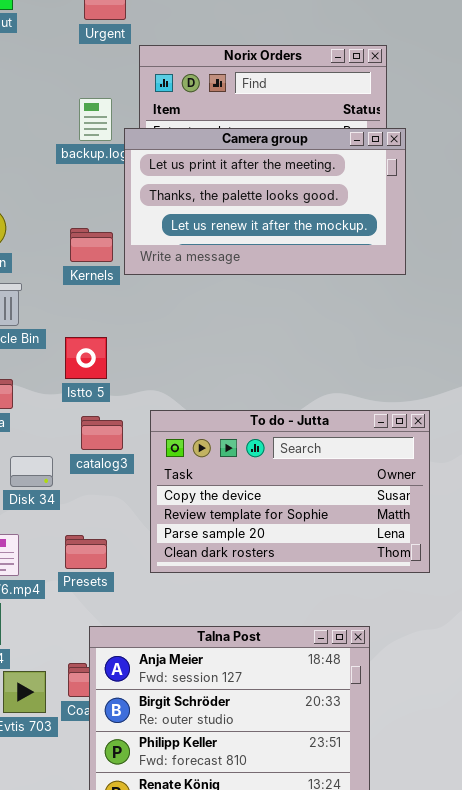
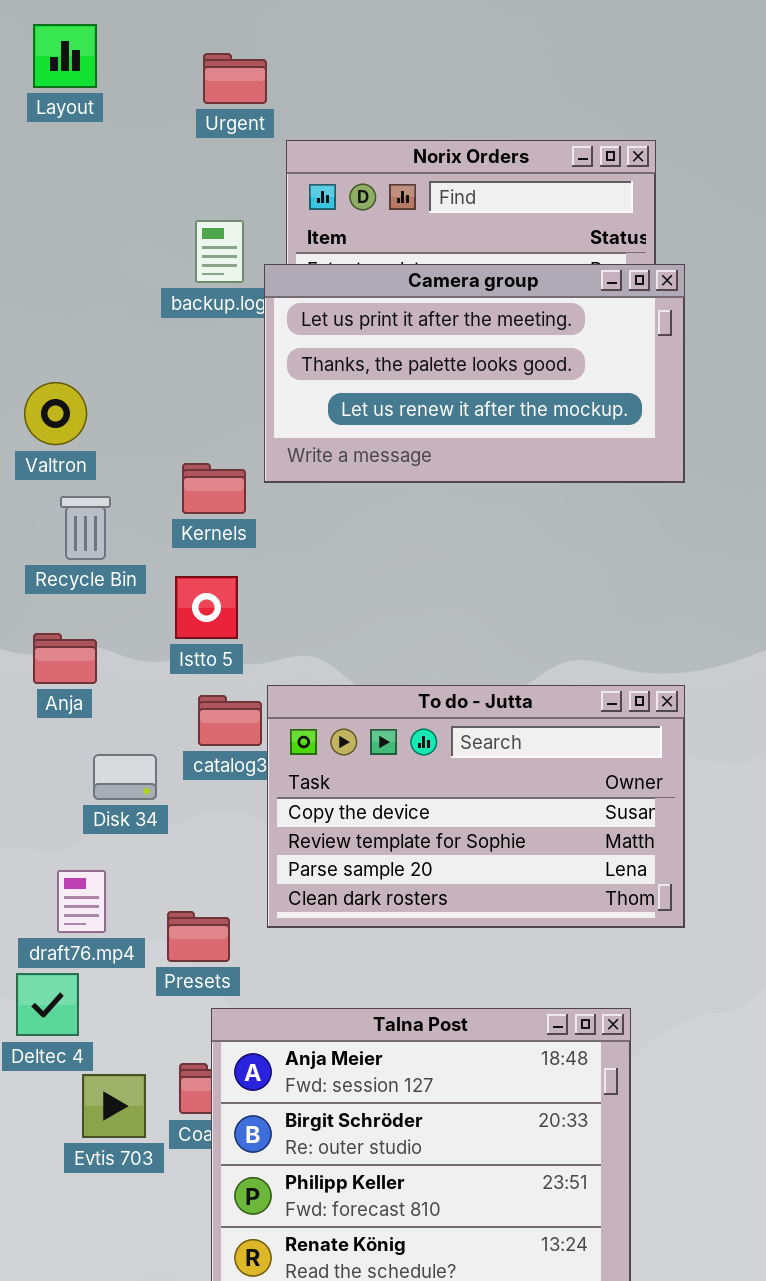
Kernels: [70,228,113,262] -> [182,463,246,514], moved
To do - Jutta: [150,410,430,573] -> [267,685,685,928], moved
Presets: [65,535,107,569] -> [167,911,230,962], moved

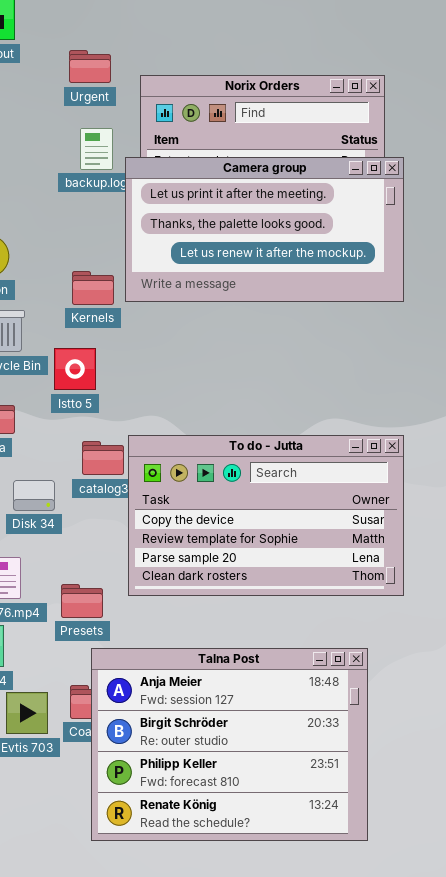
Urgent: [203,53,267,104] -> [69,50,111,83], moved
Kernels: [182,463,246,514] -> [72,271,114,305], moved
Istto 5: [175,576,238,639] -> [54,348,96,390], moved

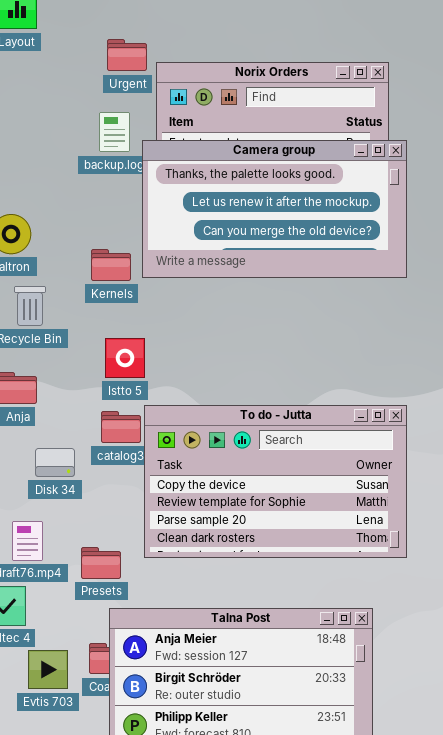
Urgent: [69,50,111,83] -> [107,39,147,71], moved
Camera group: [125,157,404,302] -> [142,140,407,278], scrolled down 1 row
Istto 5: [54,348,96,390] -> [105,338,145,378], moved

